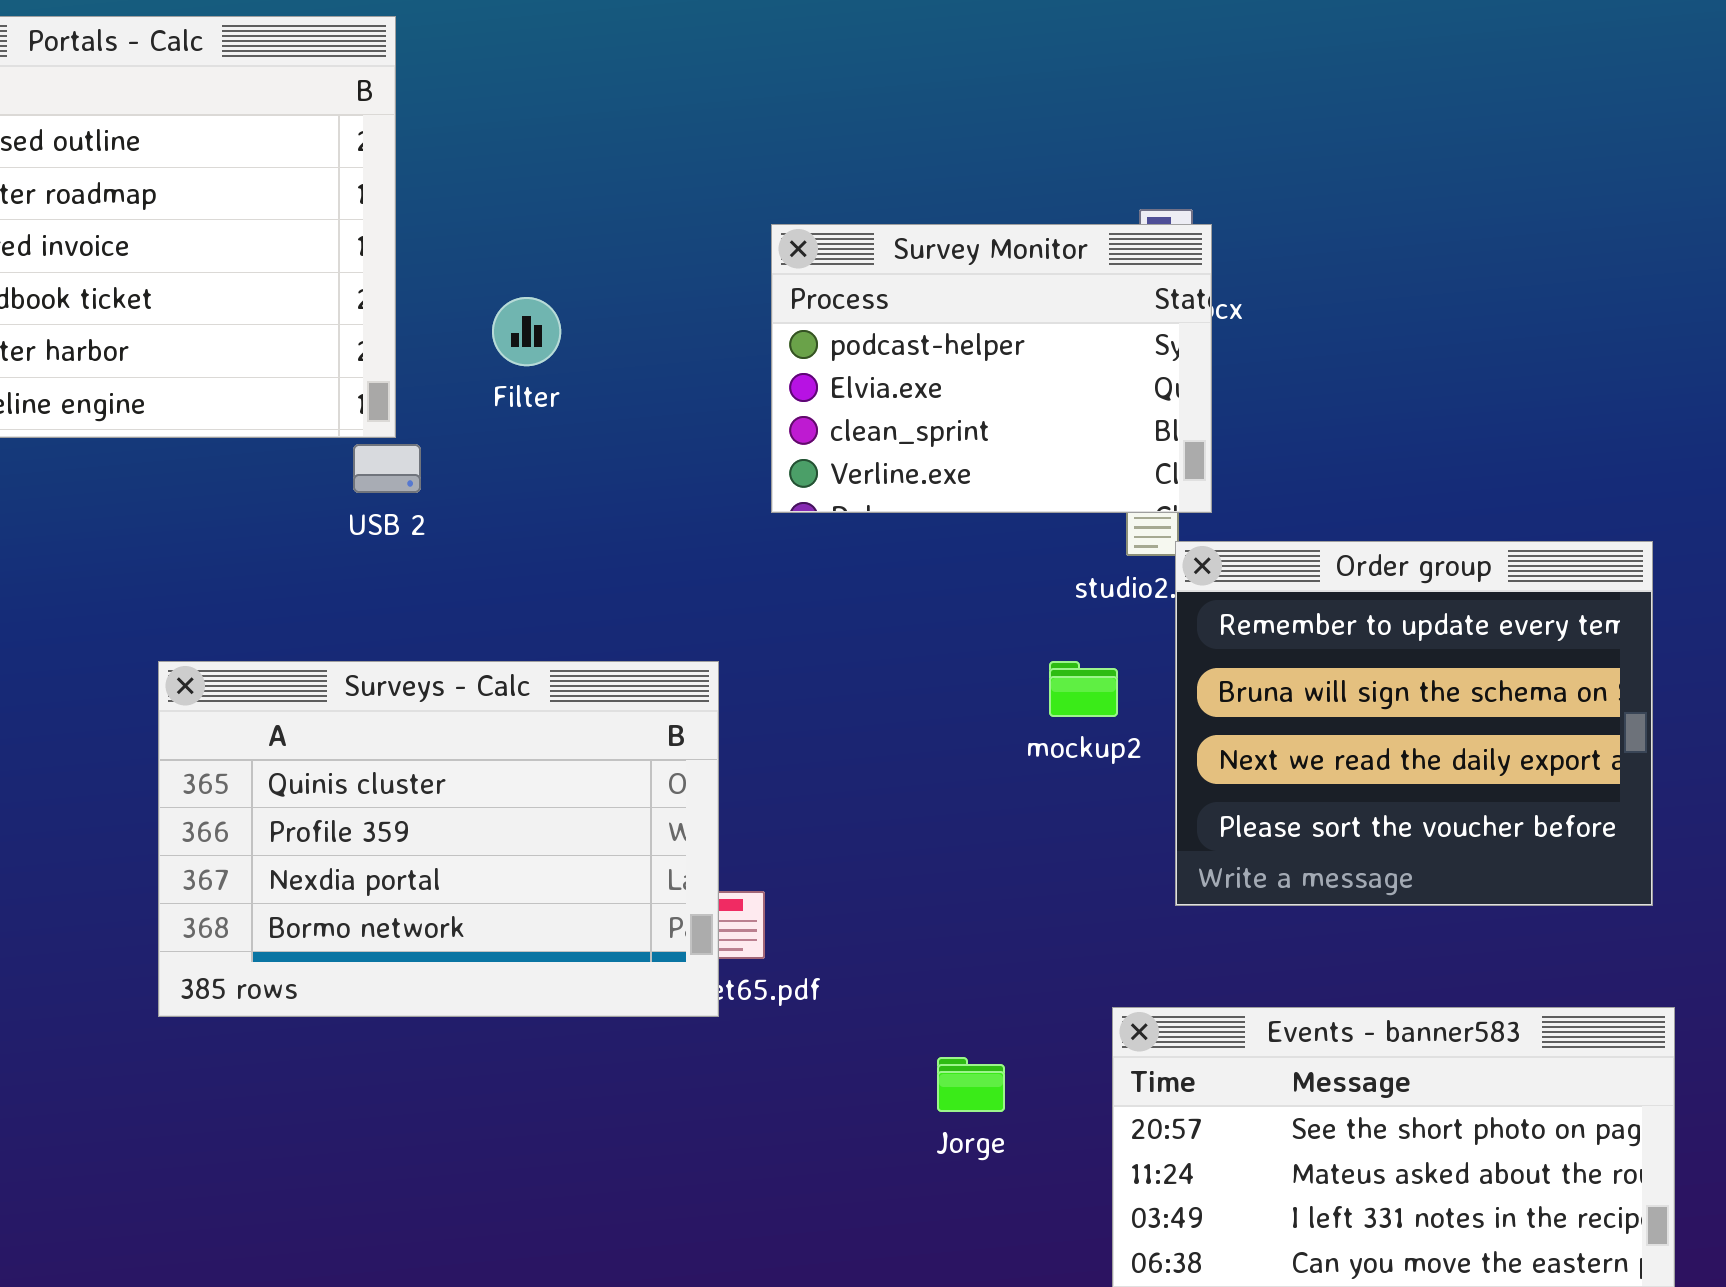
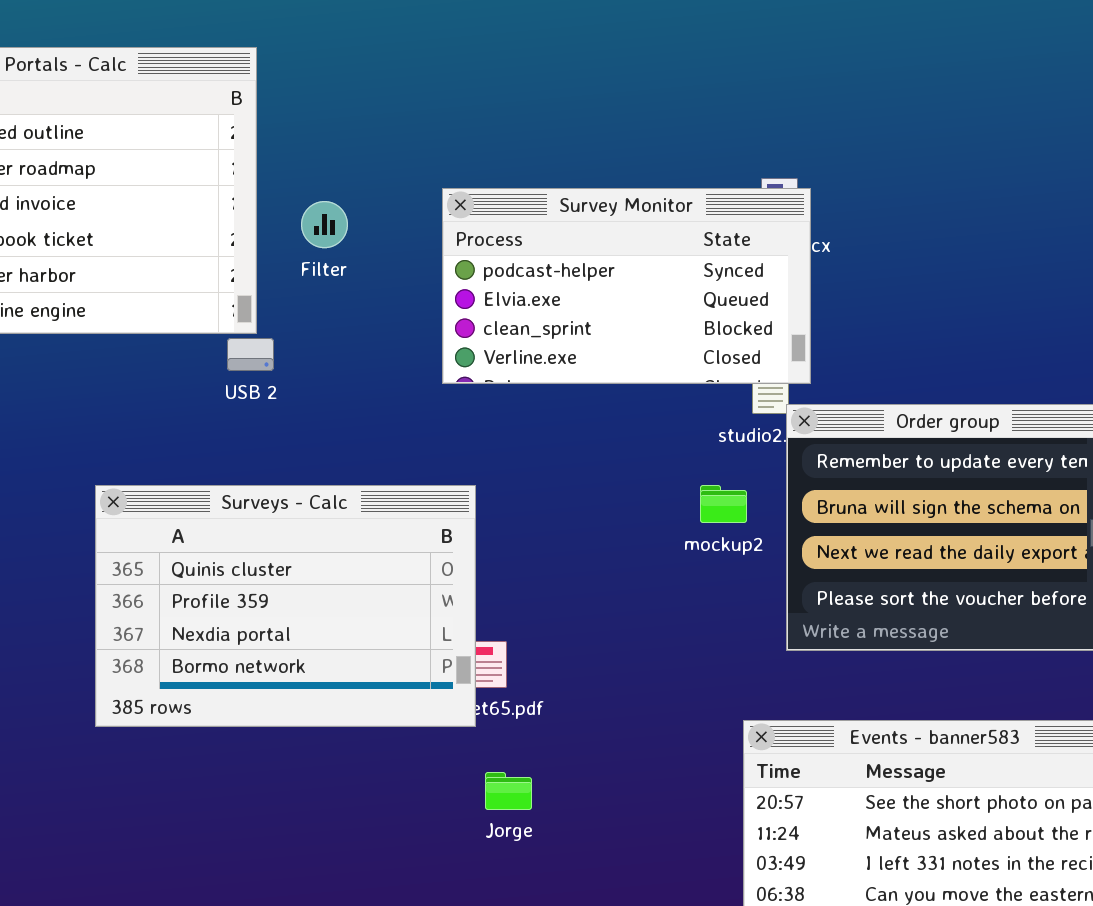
Survey Monitor: [771,224,1212,513] -> [442,188,811,384], resized
Filter: [492,297,561,366] -> [301,201,348,248], moved
Jorge: [937,1057,1005,1112] -> [485,772,532,810], moved

